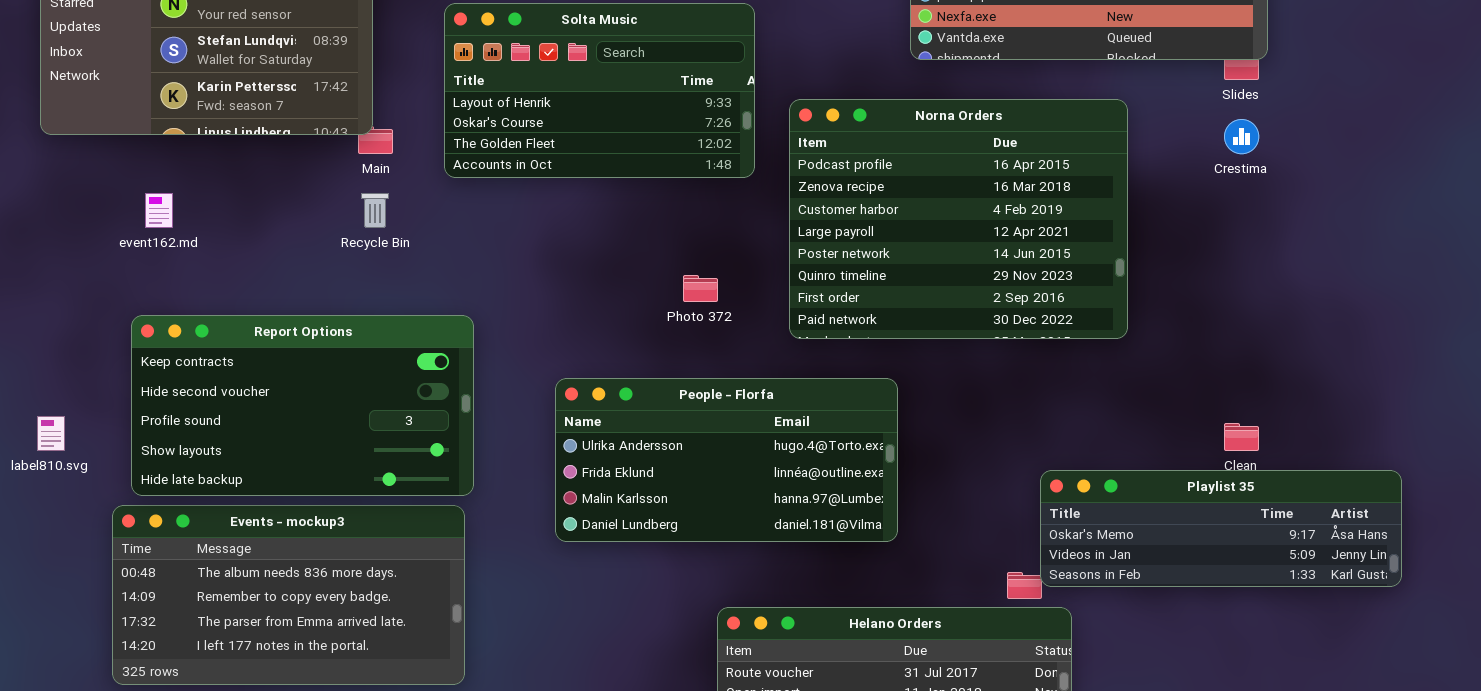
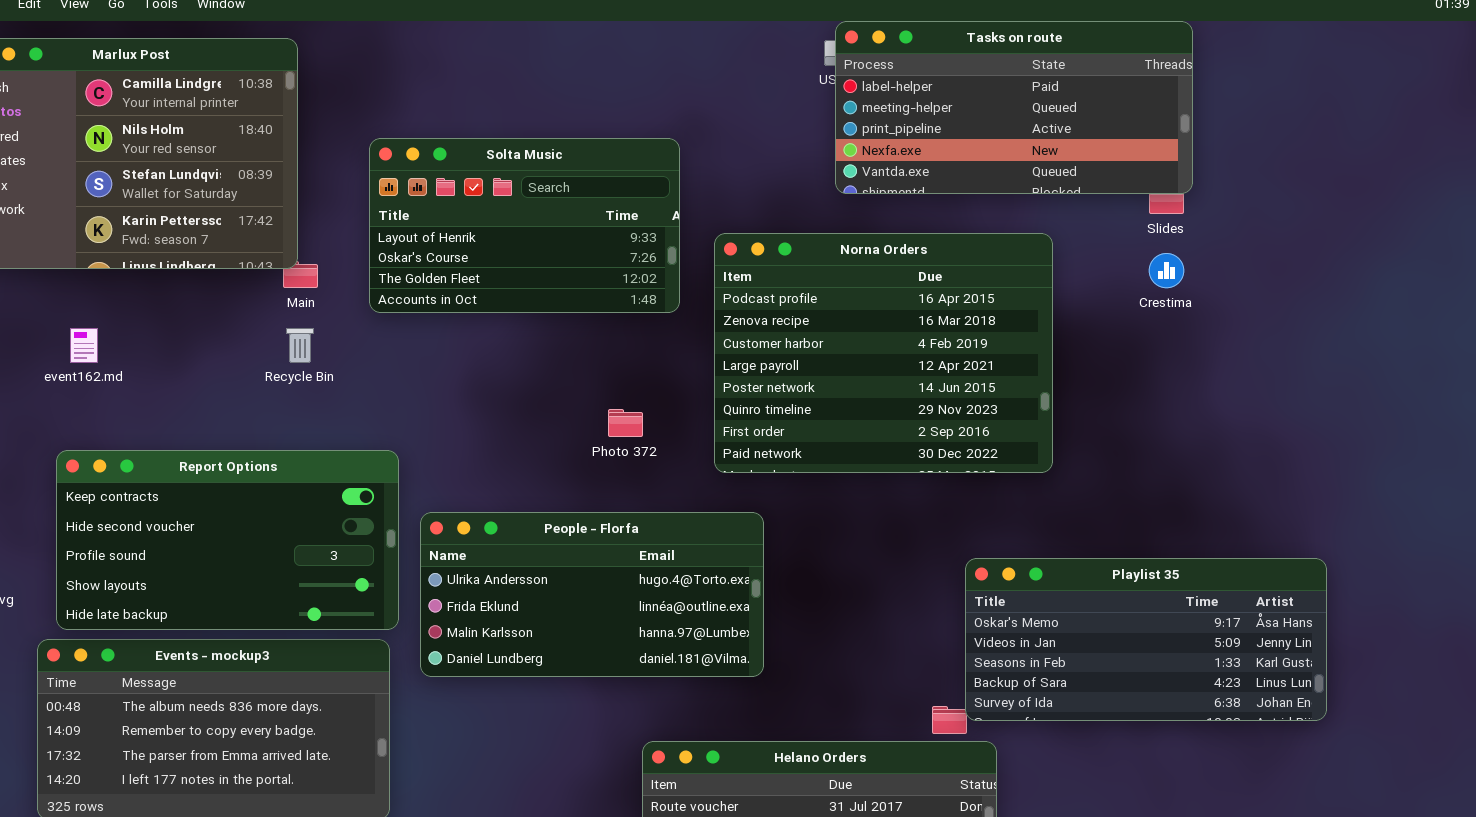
People - Florfa: [555,378,898,542] -> [420,512,764,677], moved
Playlist 35: [1040,470,1402,587] -> [965,558,1327,721], resized

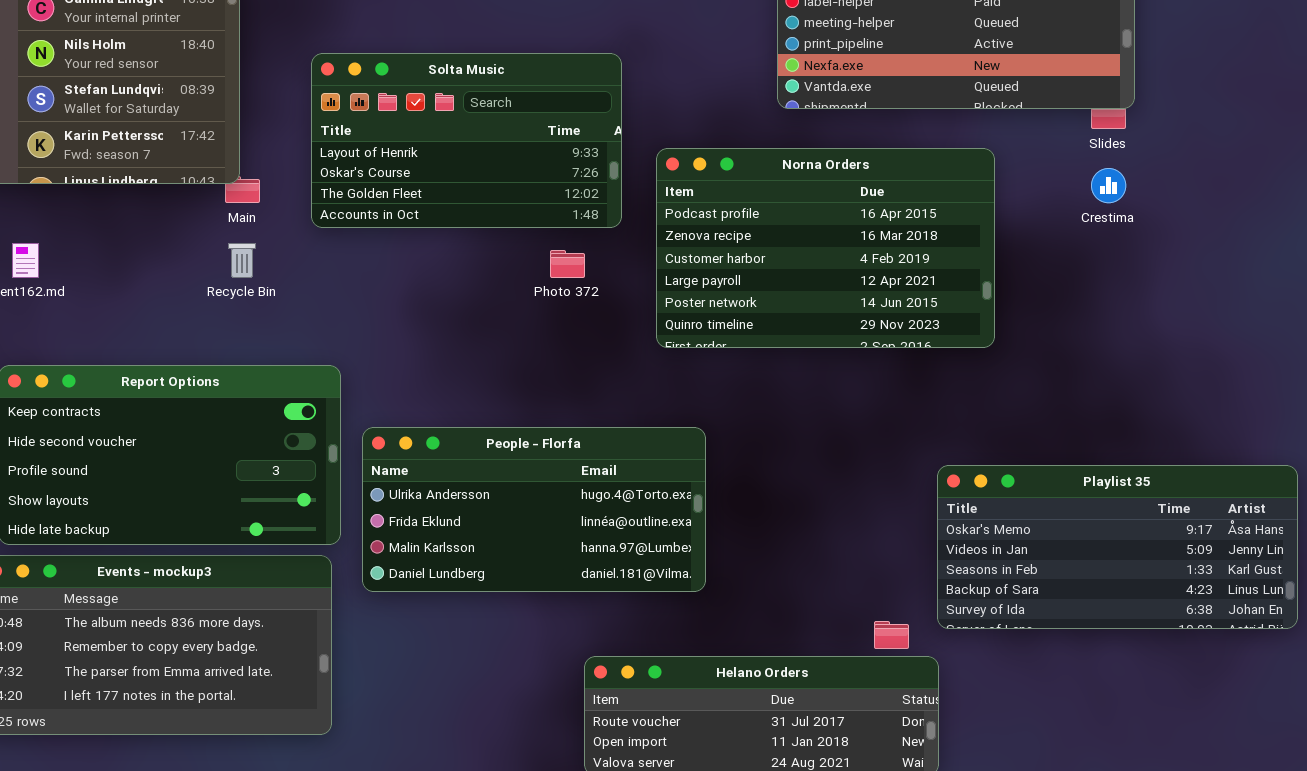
Norna Orders: [714,233,1053,473] -> [656,148,995,348], resized
Photo 372: [608,409,643,437] -> [550,250,585,278], moved
Playlist 35: [965,558,1327,721] -> [937,465,1298,629], moved

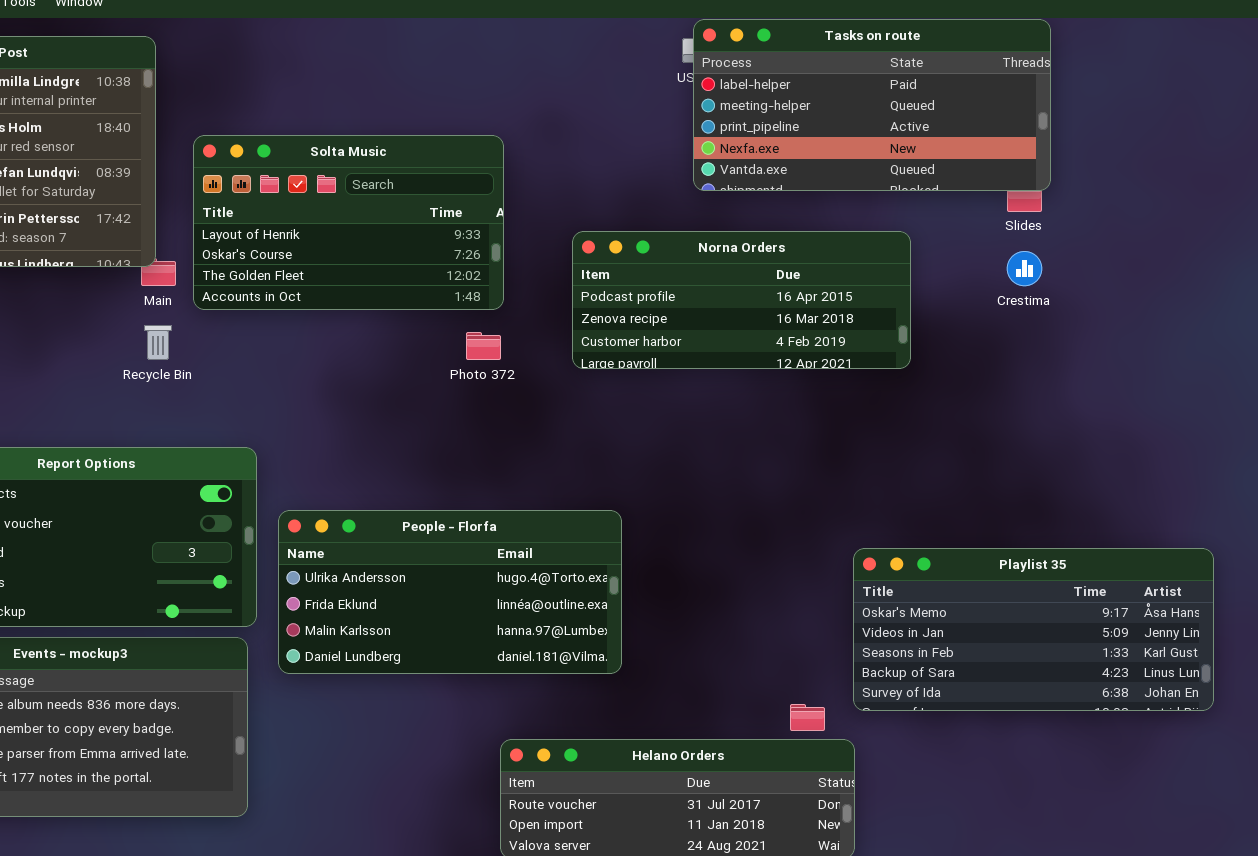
Solta Music: [311,53,622,228] -> [193,135,504,310], moved
Norna Orders: [656,148,995,348] -> [572,231,911,369], resized

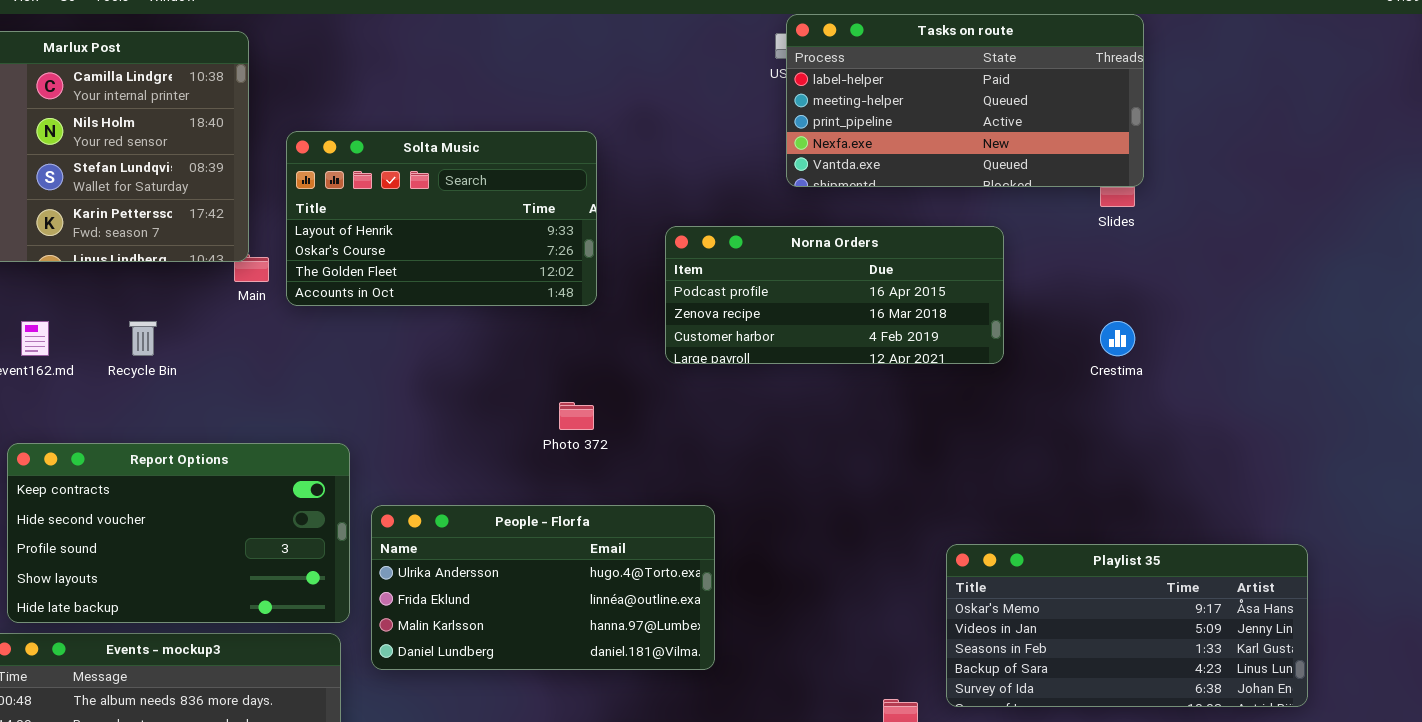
Crestima: [1007,251,1042,286] -> [1100,321,1135,356], moved
Recycle Bin: [144,325,172,360] -> [129,321,157,356], moved
Photo 372: [466,332,501,360] -> [559,402,594,430], moved

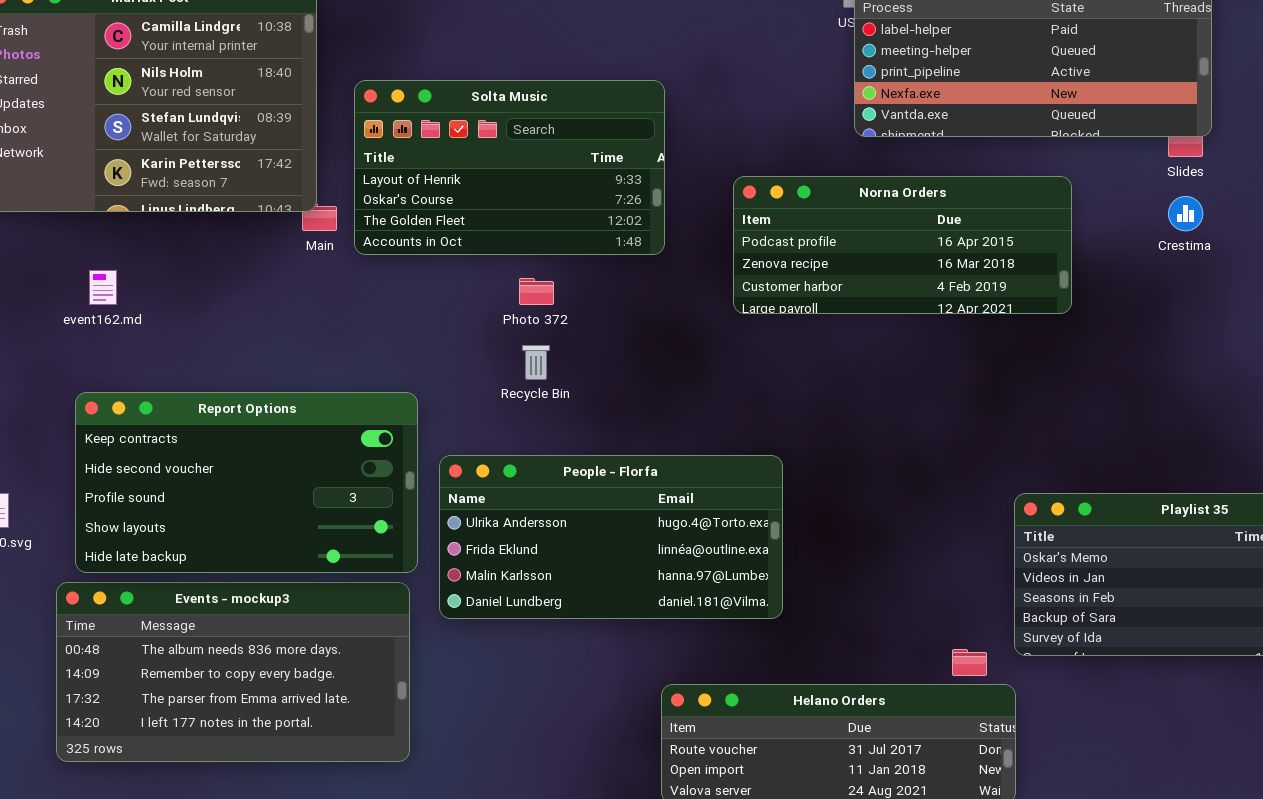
Recycle Bin: [129,321,157,356] -> [522,345,550,380], moved
Crestima: [1100,321,1135,356] -> [1168,196,1203,231], moved
Photo 372: [559,402,594,430] -> [519,278,554,305], moved

